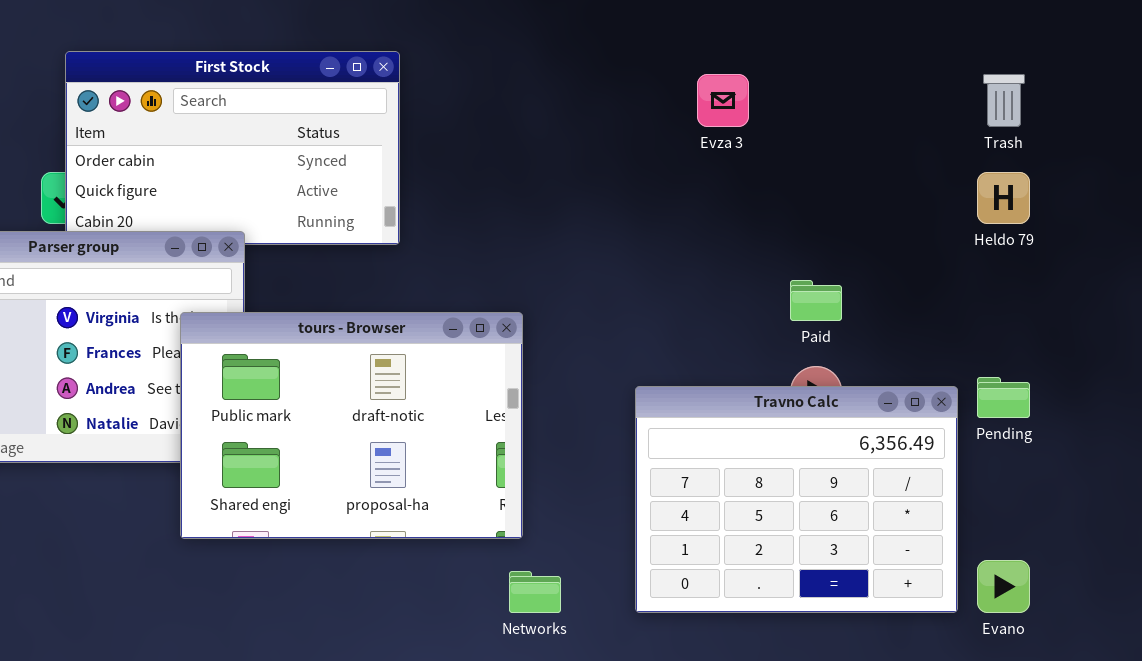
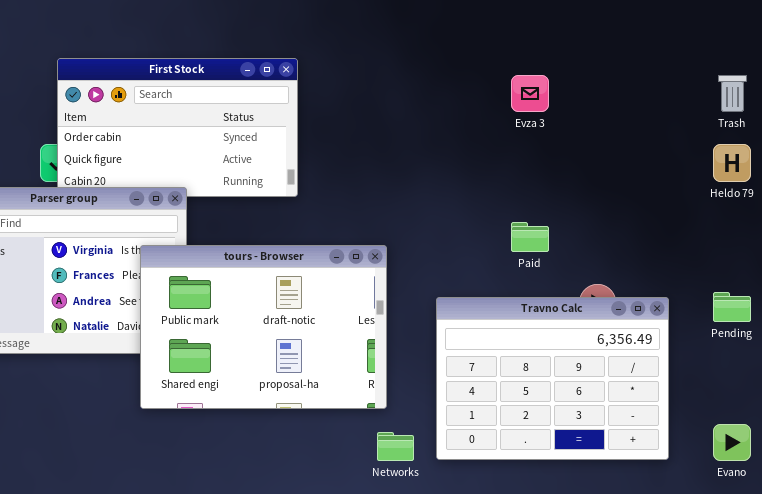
Paid: [790,280,842,321] -> [511,222,549,252], moved
Travno Calc: [635,386,958,613] -> [436,297,669,460], moved

